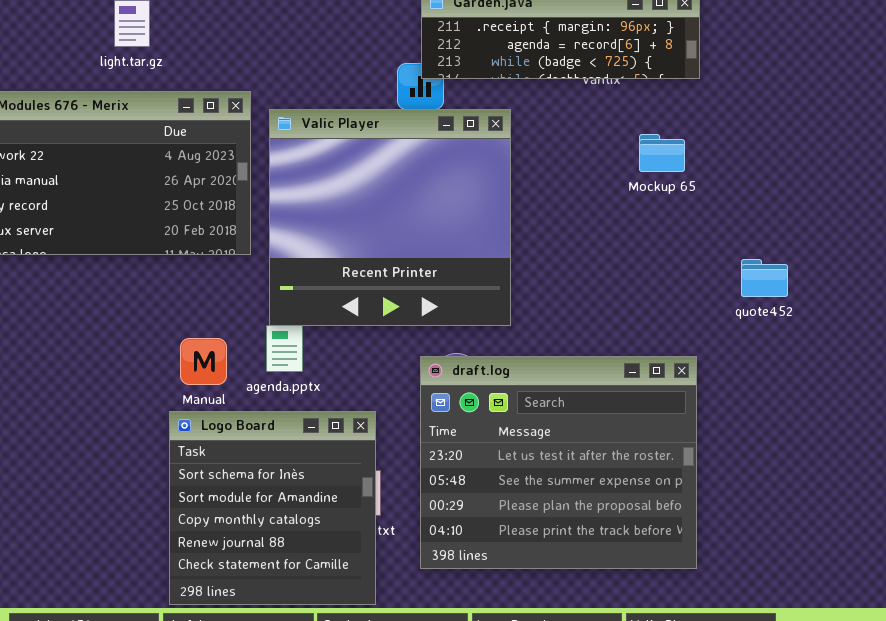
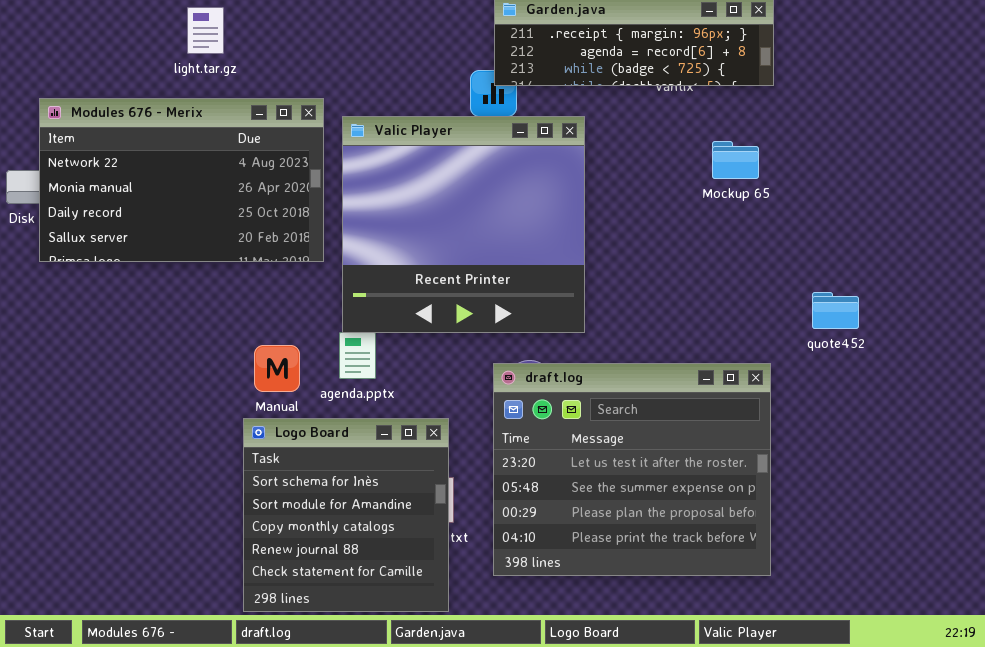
quote452: [741,259,788,297] -> [812,292,859,329], moved

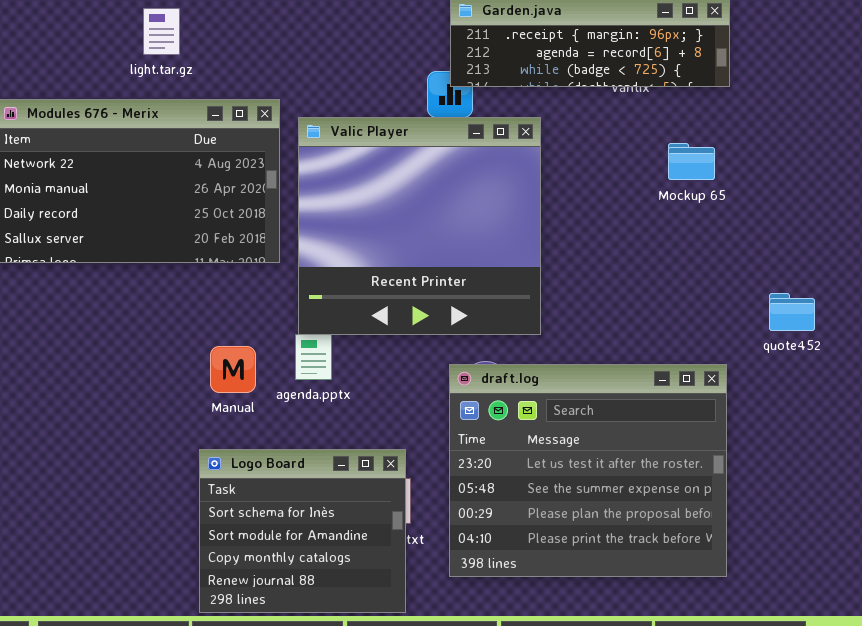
Logo Board: [243,418,449,612] -> [199,449,406,613], resized

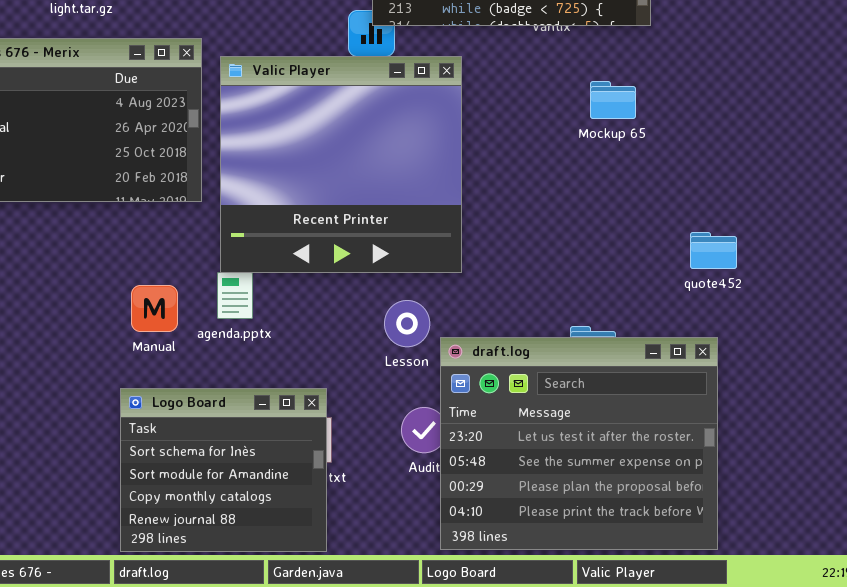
draft.log: [449,364,727,577] -> [440,337,718,550], moved

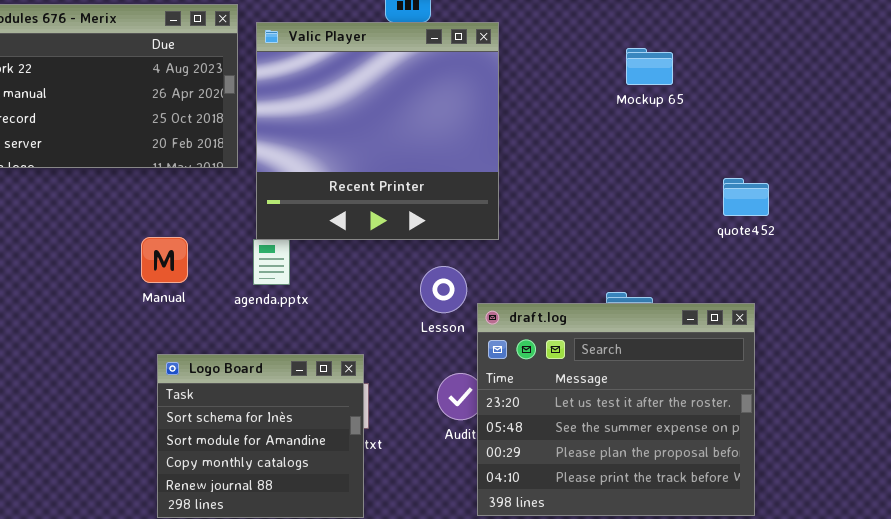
quote452: [690,232,737,269] -> [723,178,769,216], moved
Manual: [131,285,178,332] -> [141,237,188,283], moved

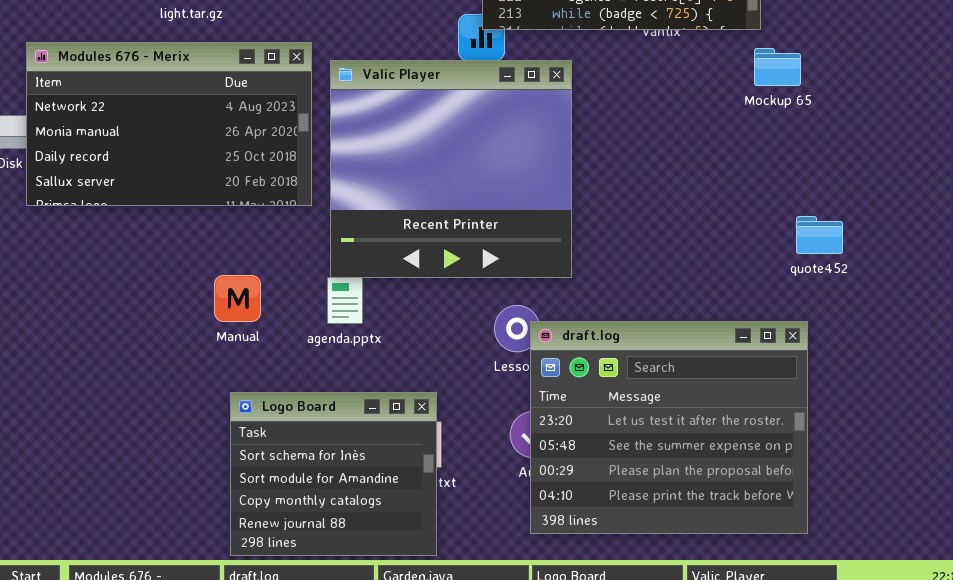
Mockup 65: [626,48,673,85] -> [754,48,801,86], moved
draft.log: [477,303,755,516] -> [530,321,808,534], moved

